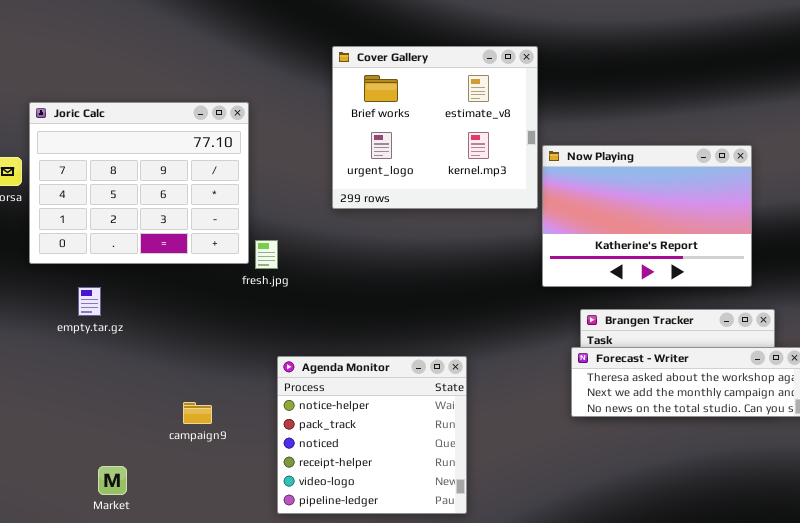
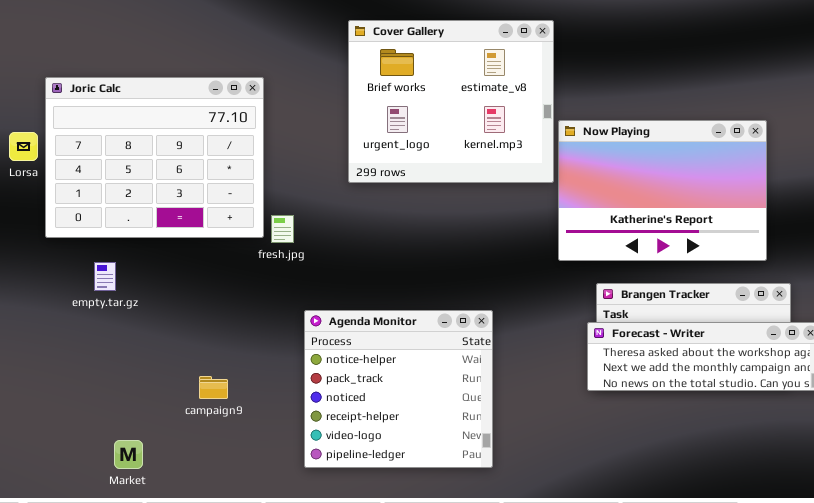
Agenda Monitor: [277,356,467,514] -> [304,310,493,468], moved

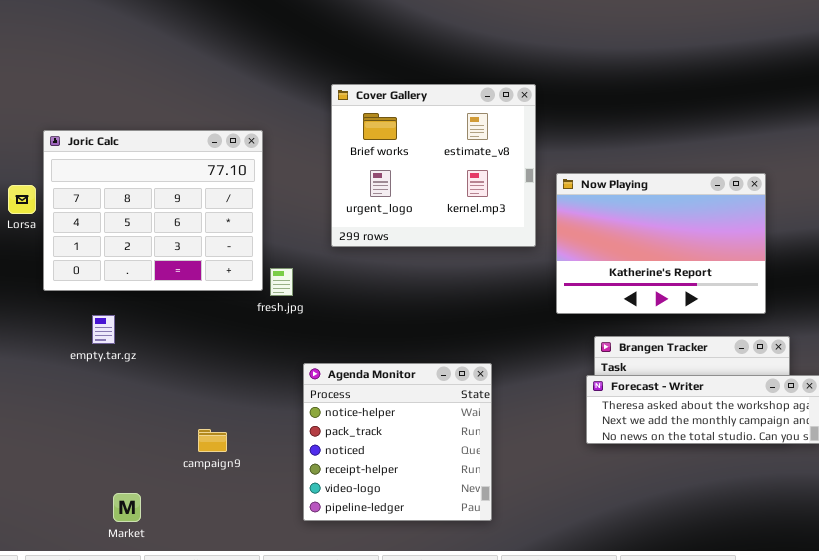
Cover Gallery: [348,20,554,183] -> [331,84,536,247], moved

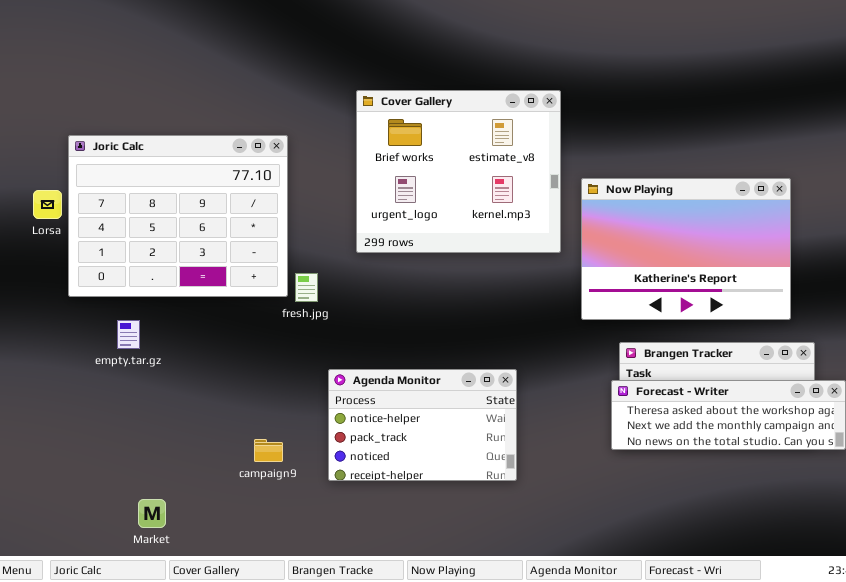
Agenda Monitor: [303,363,492,521] -> [328,369,517,481], resized
campaign9: [198,429,227,452] -> [254,439,283,462], moved

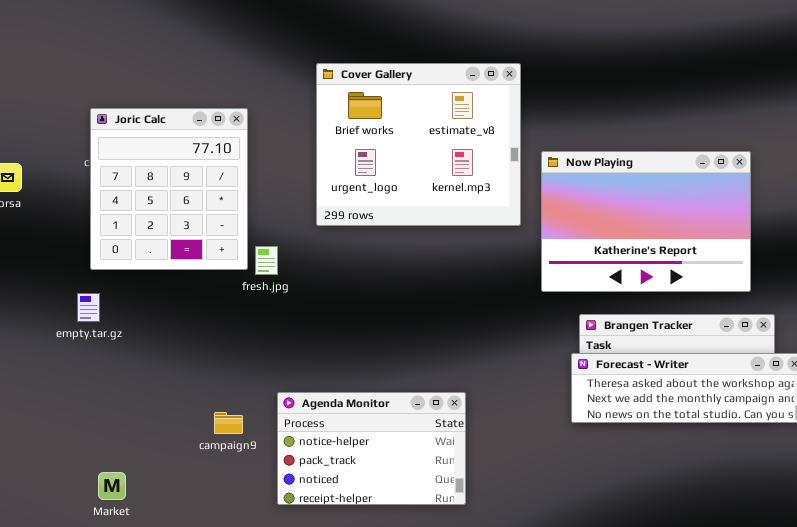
Joric Calc: [68,135,288,297] -> [90,108,248,270], resized
Agenda Monitor: [328,369,517,481] -> [277,392,466,505], moved

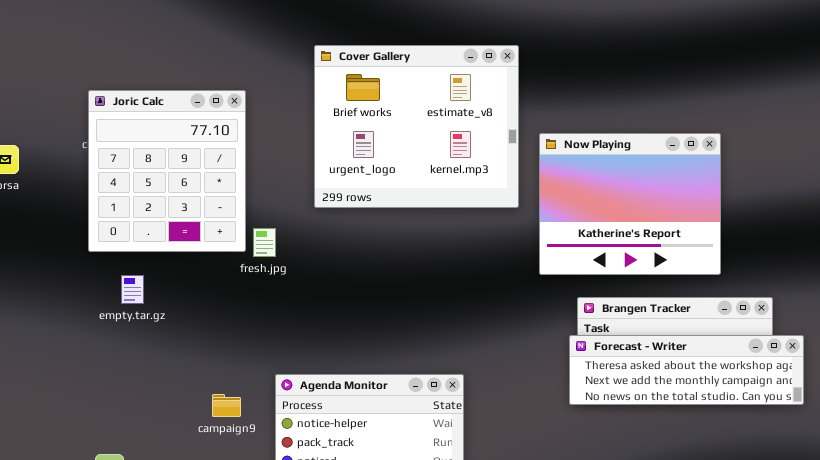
Now Playing: [541,151,751,292] -> [539,133,721,275], resized
empty.tar.gz: [77,293,100,322] -> [121,275,144,304], moved

